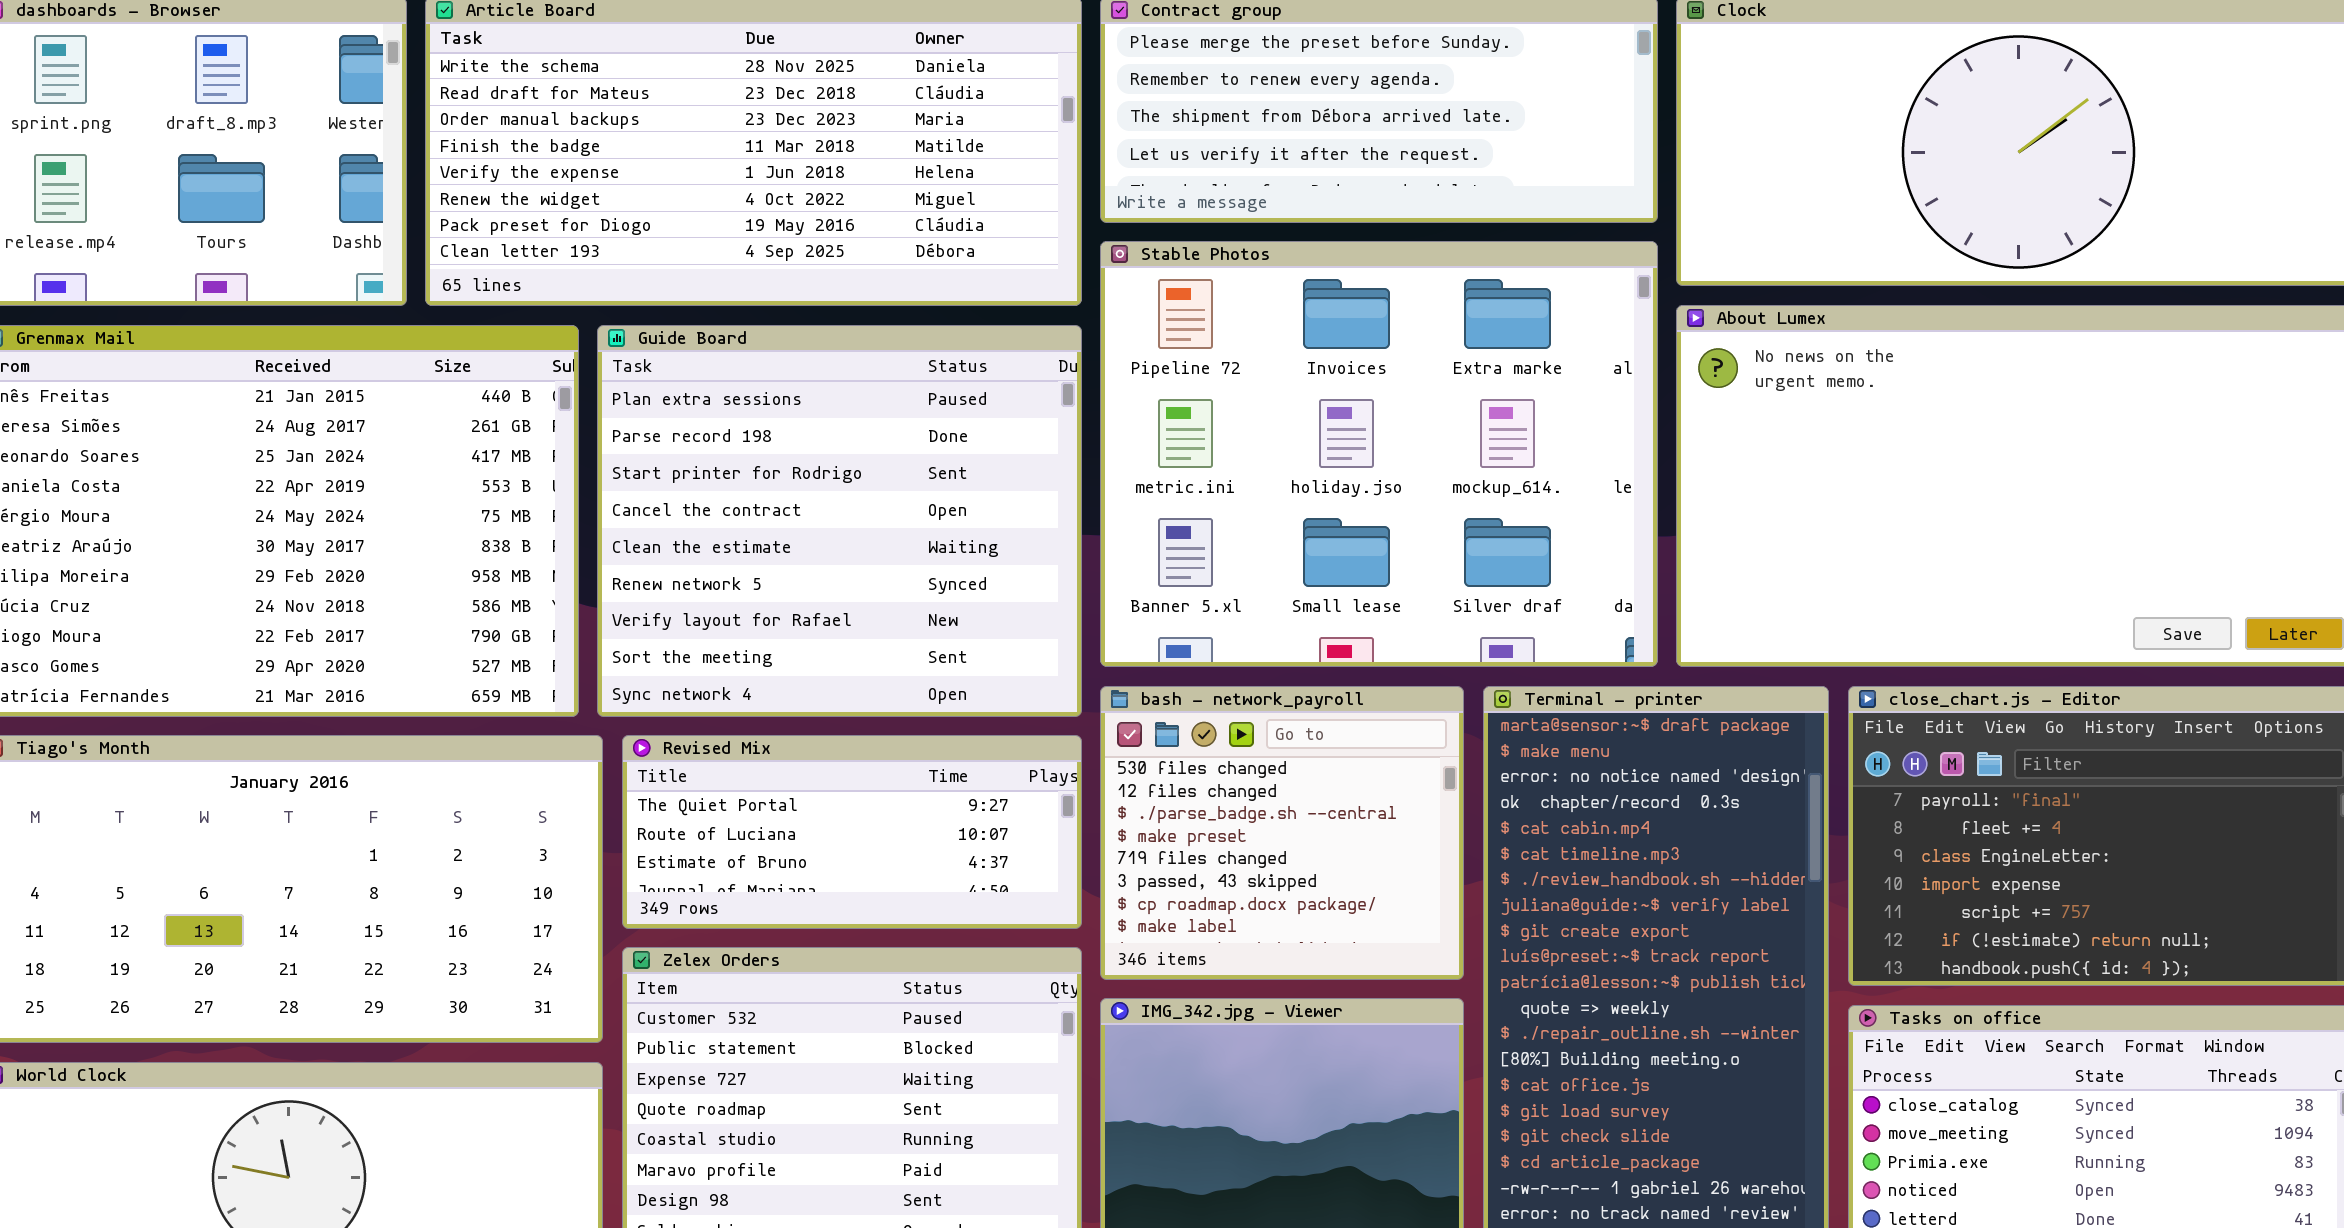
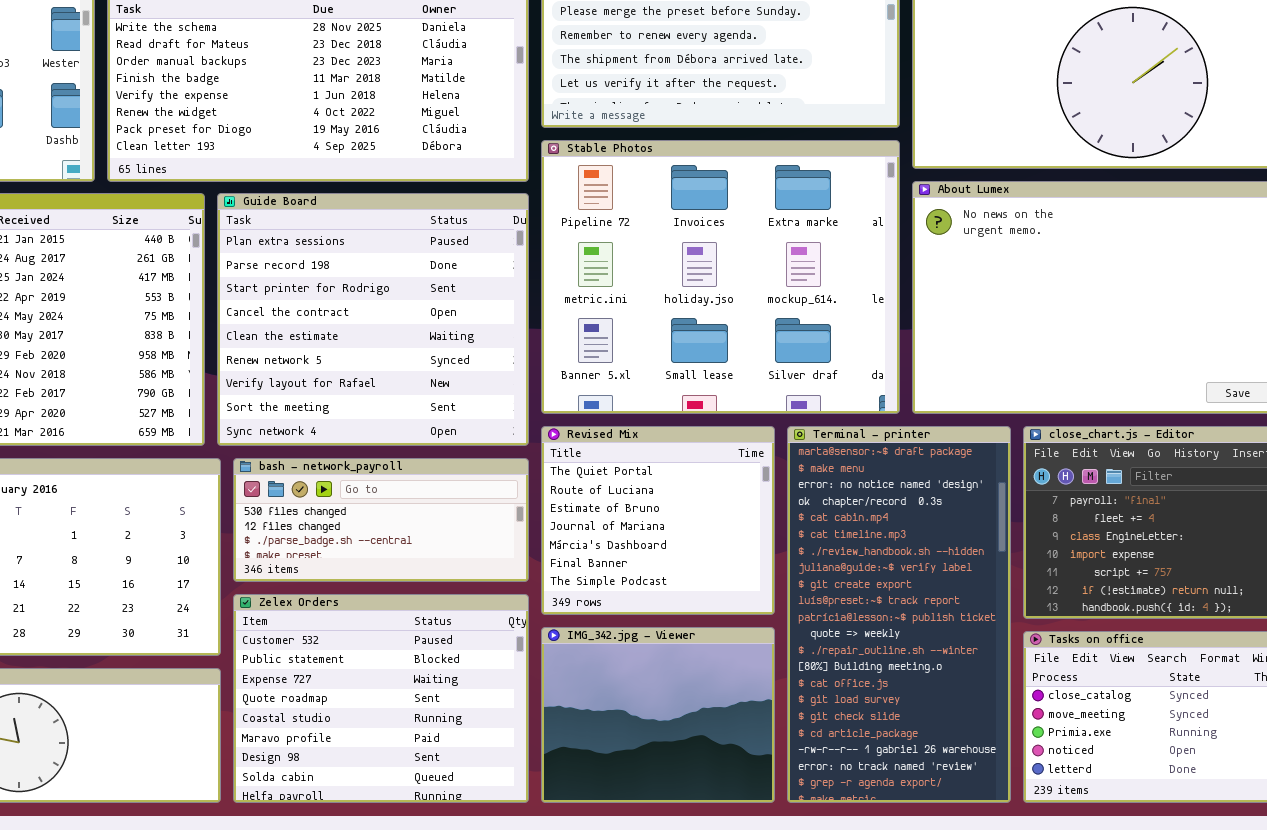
bash - network_payroll: [1100,686,1464,980] -> [233,458,529,582], moved, resized
Revised Mix: [622,735,1082,929] -> [541,426,775,615], moved, resized

